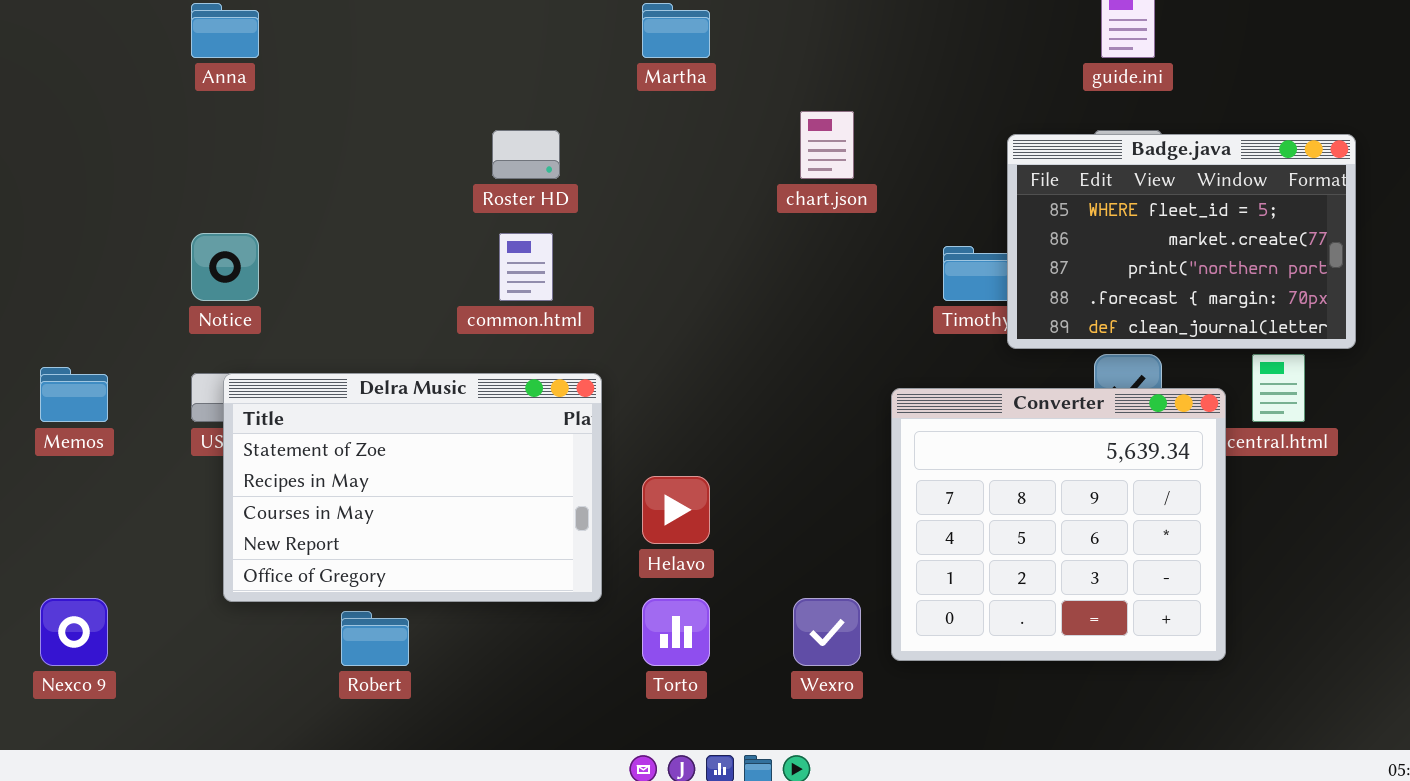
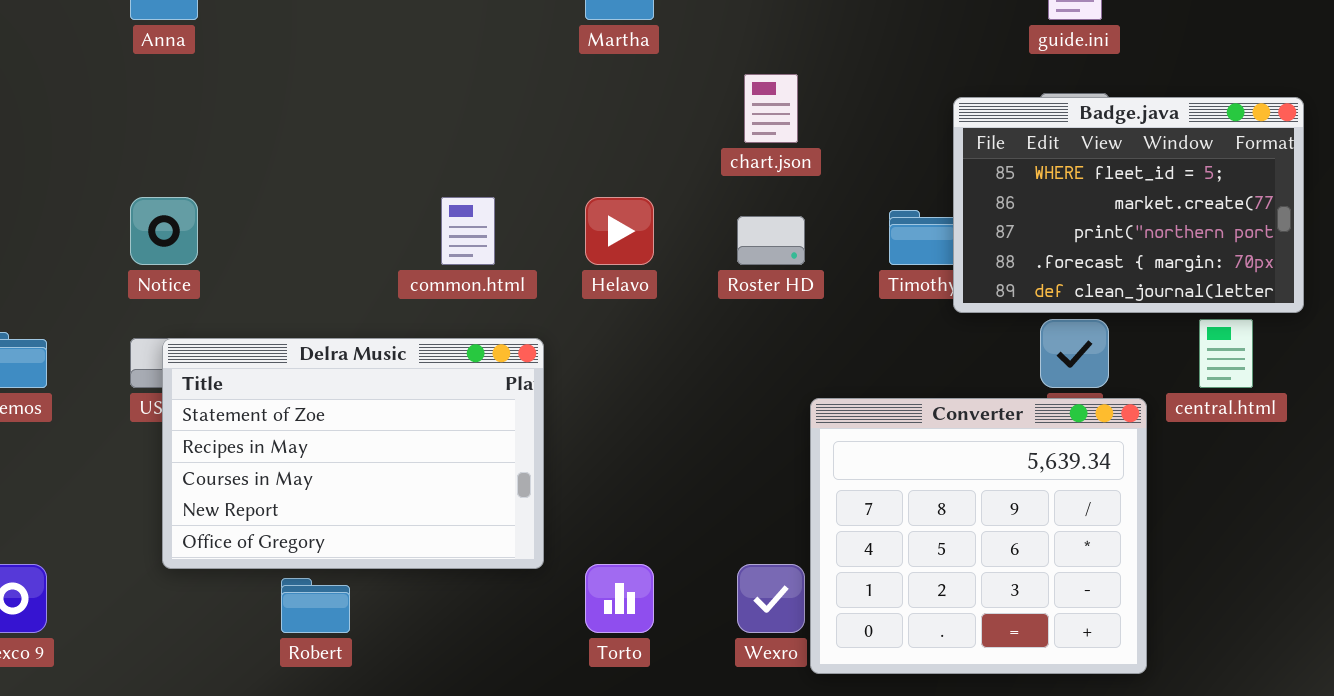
Roster HD: [492,130,560,179] -> [737,216,805,265], moved
Converter: [891,388,1226,661] -> [810,398,1147,674], moved
Helavo: [642,476,710,544] -> [585,197,654,265], moved

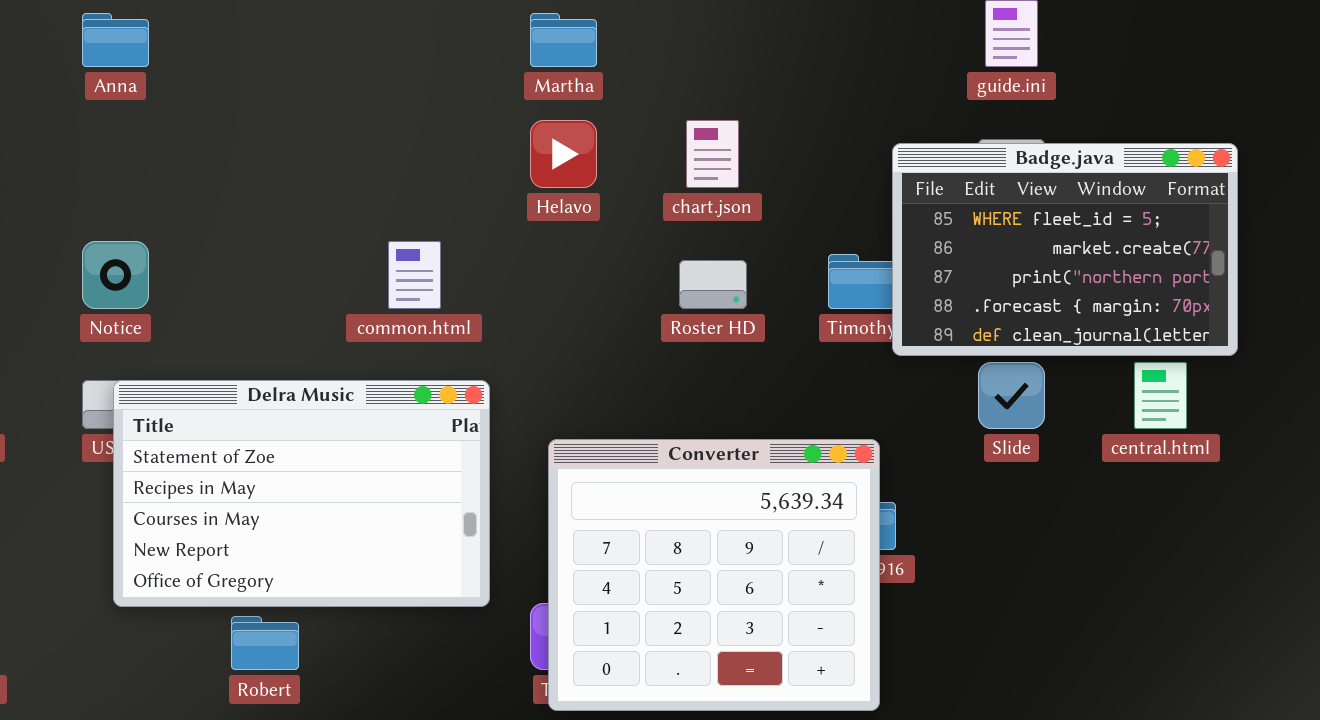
Helavo: [585,197,654,265] -> [530,120,597,188], moved
Converter: [810,398,1147,674] -> [548,439,880,711], moved

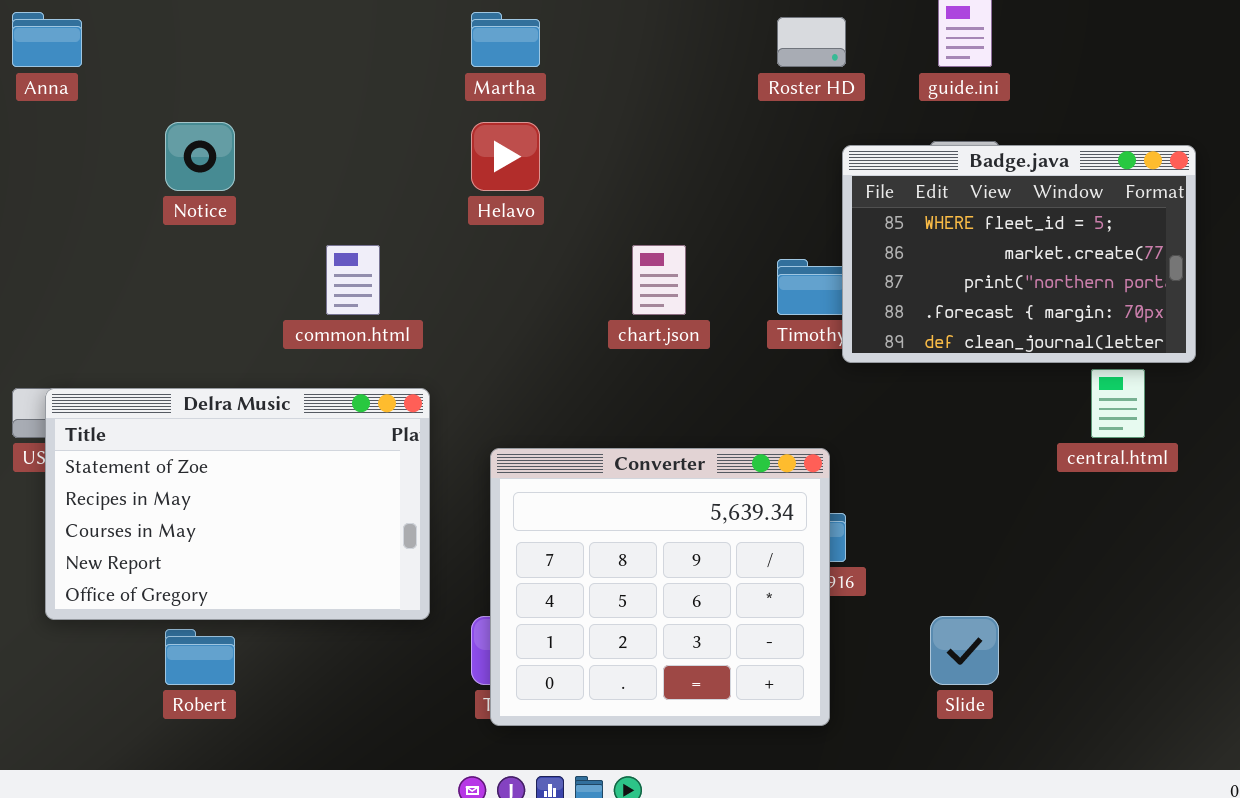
chart.json: [686,120,739,188] -> [632,245,686,315], moved
Notice: [82,241,149,309] -> [165,122,235,191], moved
Roster HD: [679,260,747,309] -> [777,17,846,67], moved
Slide: [978,362,1045,429] -> [930,616,999,685], moved

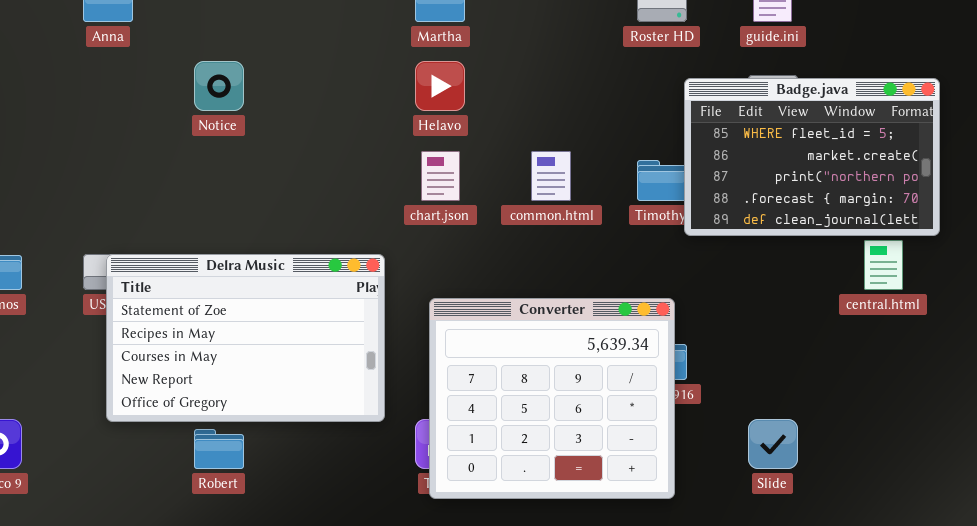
common.html: [326,245,380,315] -> [531,151,571,201], moved
chart.json: [632,245,686,315] -> [421,151,460,201], moved

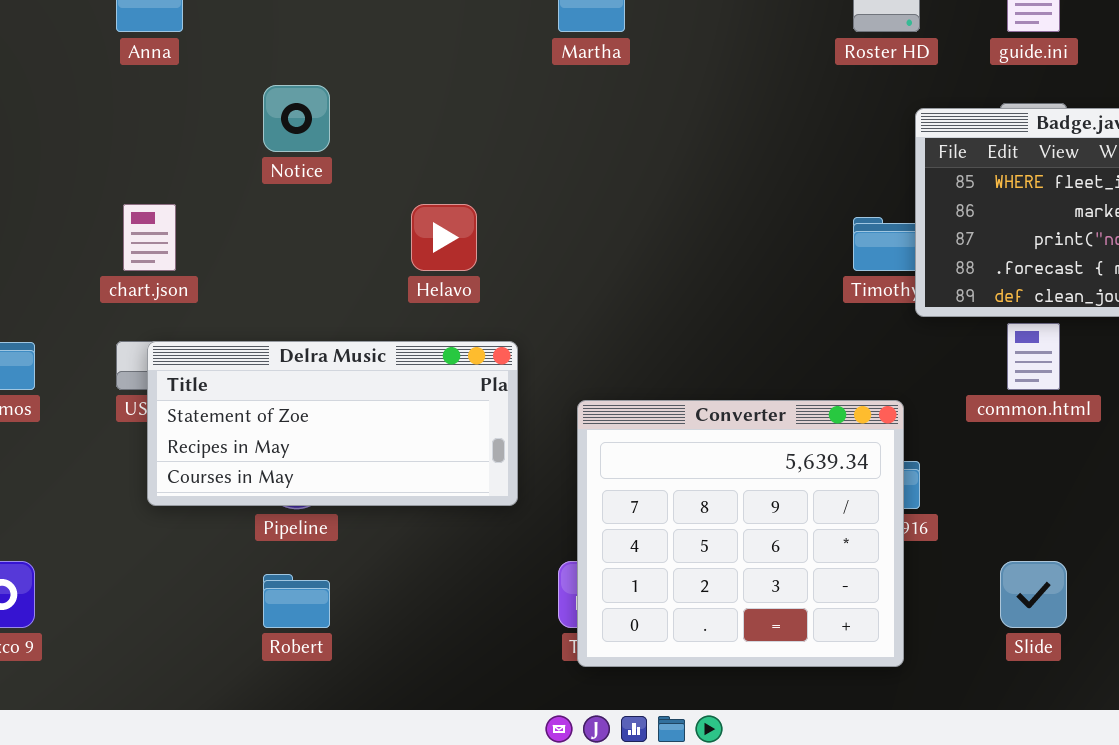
Helavo: [415,61,465,111] -> [411,204,477,271], moved
chart.json: [421,151,460,201] -> [123,204,176,271], moved
common.html: [531,151,571,201] -> [1007,323,1060,390], moved
Delra Music: [106,254,385,422] -> [147,341,518,506], resized

